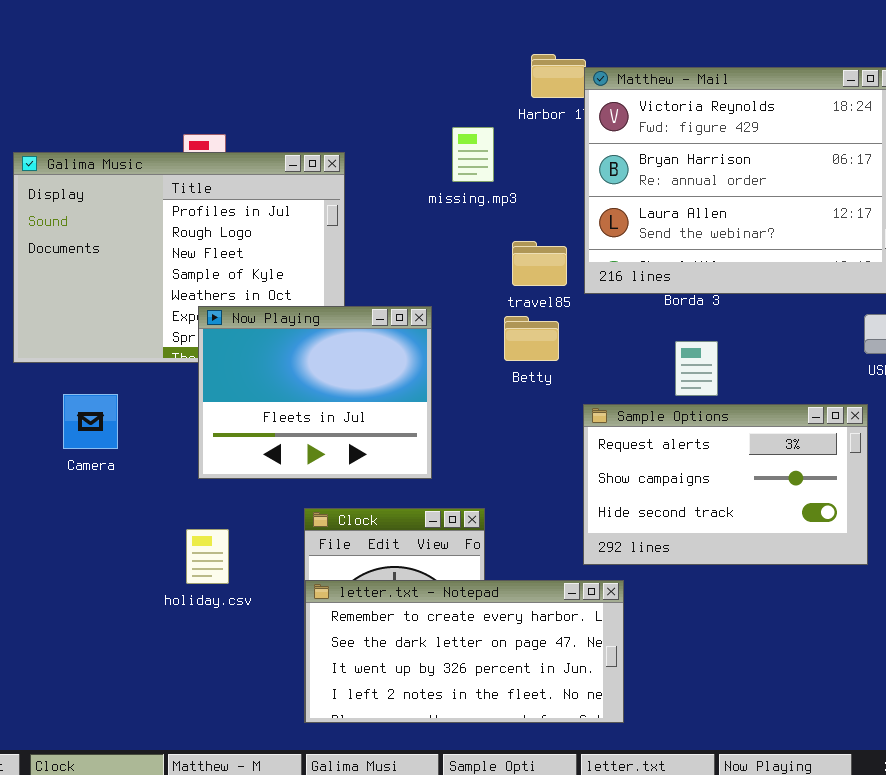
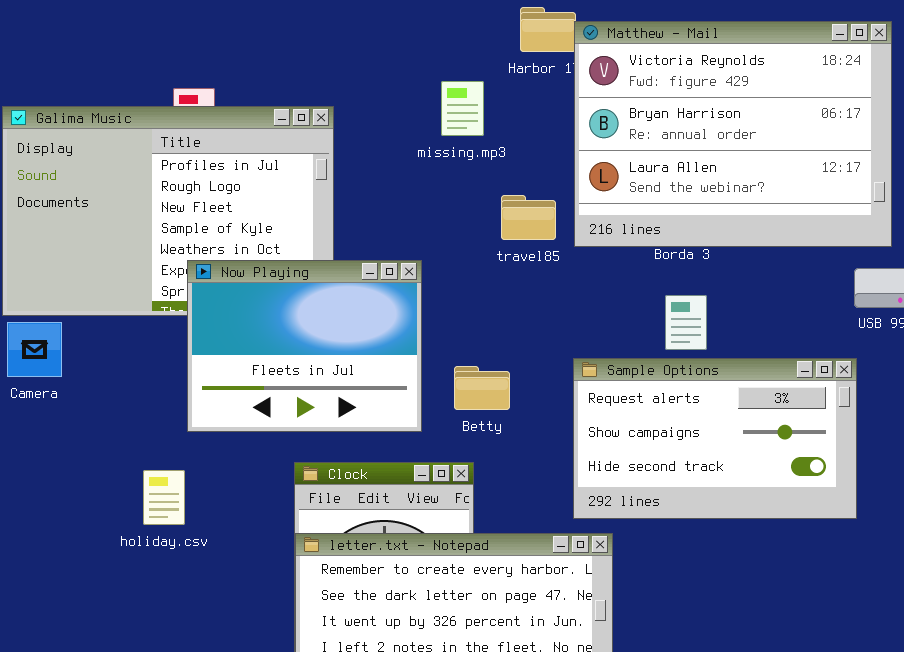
Betty: [504,316,559,361] -> [454,366,510,410], moved
Camera: [63,394,118,449] -> [7,322,62,377], moved
holiday.csv: [186,529,229,584] -> [143,470,185,525], moved

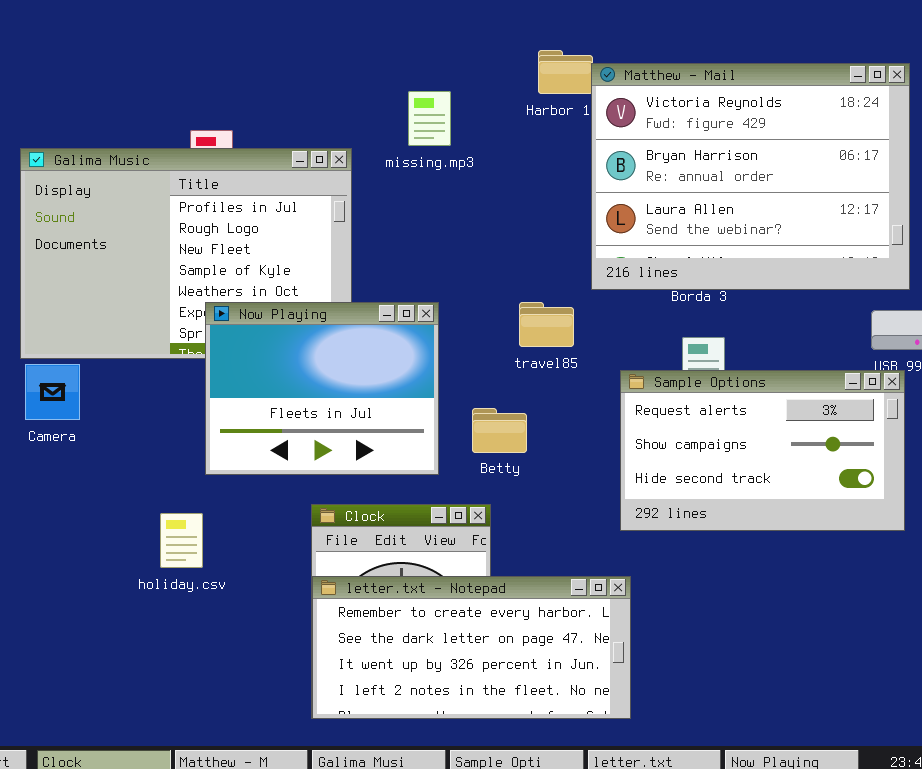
missing.mp3: [441,81,484,136] -> [408,91,451,146], moved
travel85: [501,195,556,240] -> [519,302,574,347], moved
Sample Options: [573,358,857,519] -> [620,370,905,531], moved

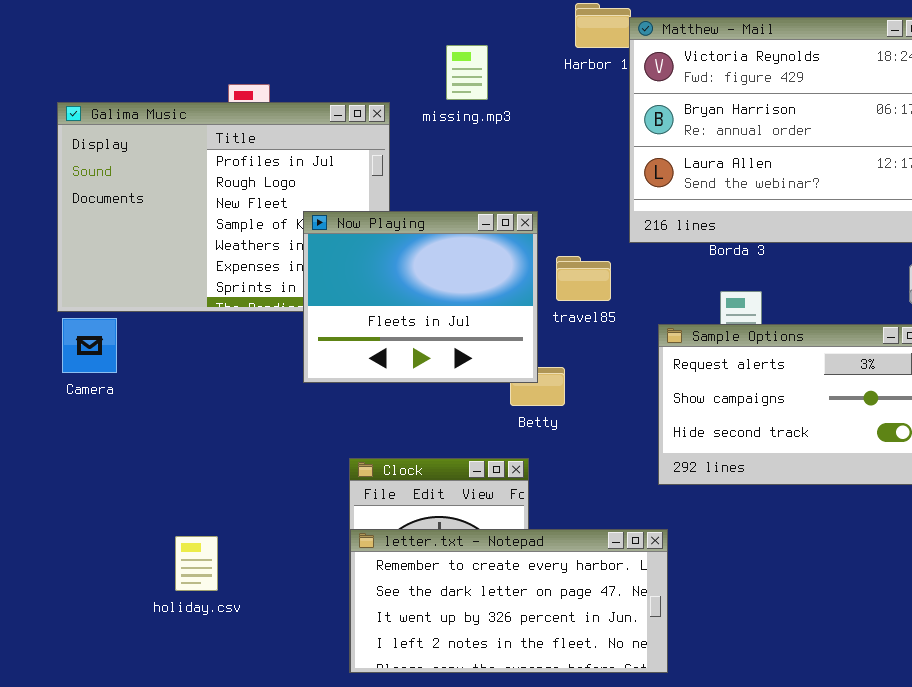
Now Playing: [205,302,439,475] -> [303,211,538,383], moved
holiday.csv: [160,513,203,568] -> [175,536,218,591], moved

